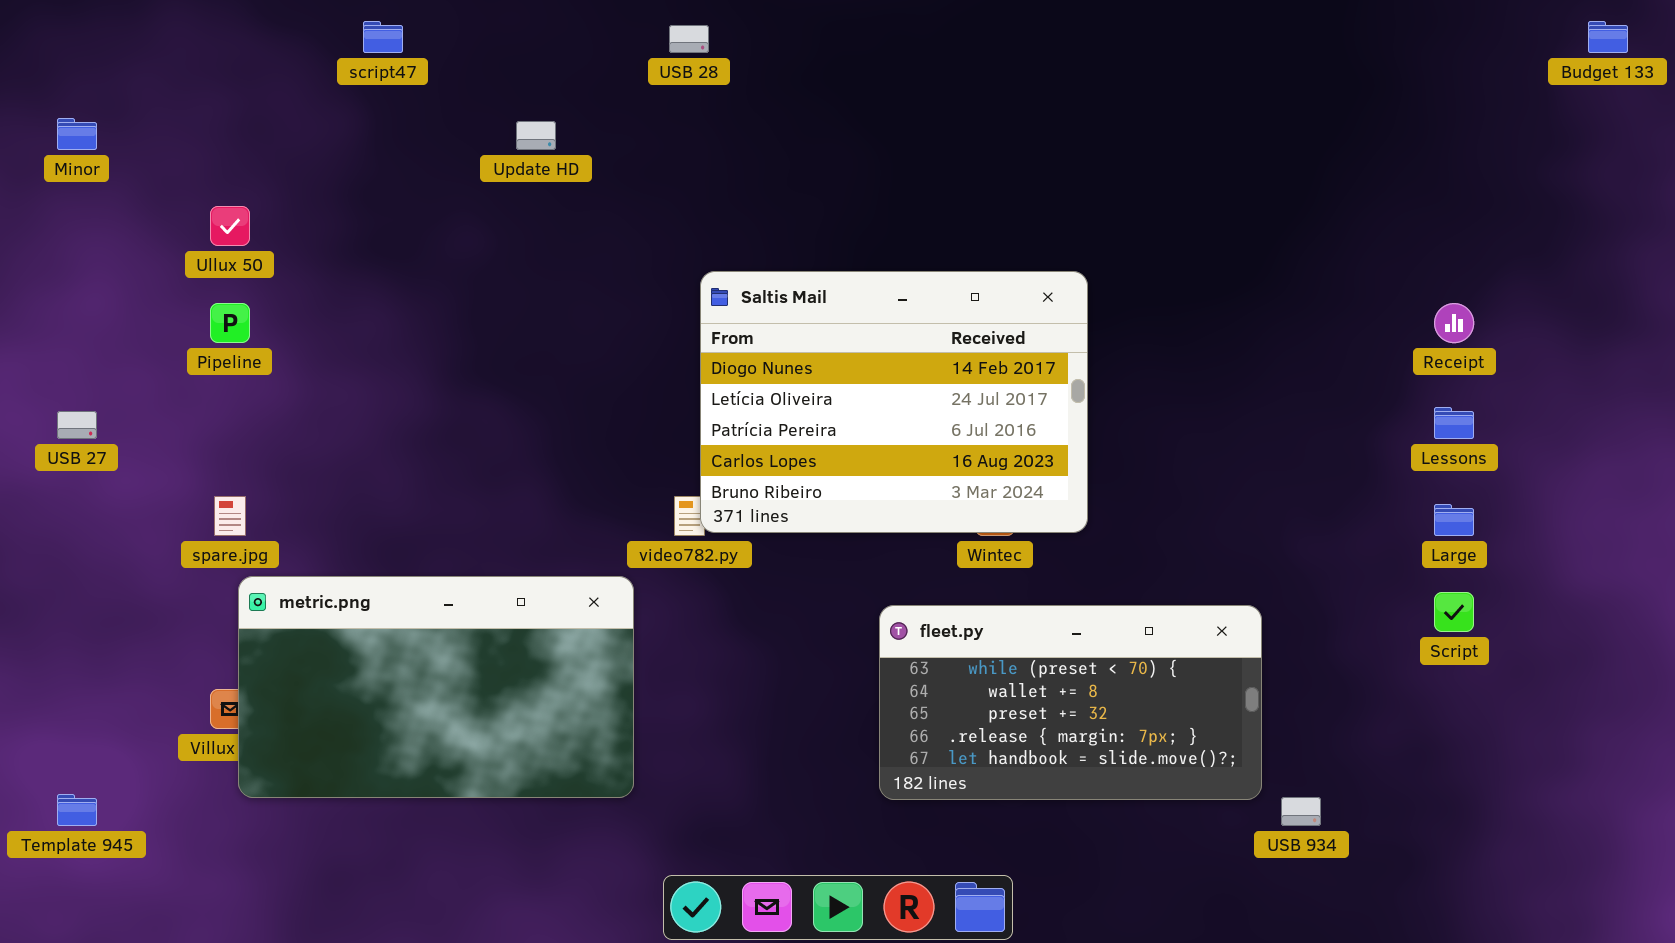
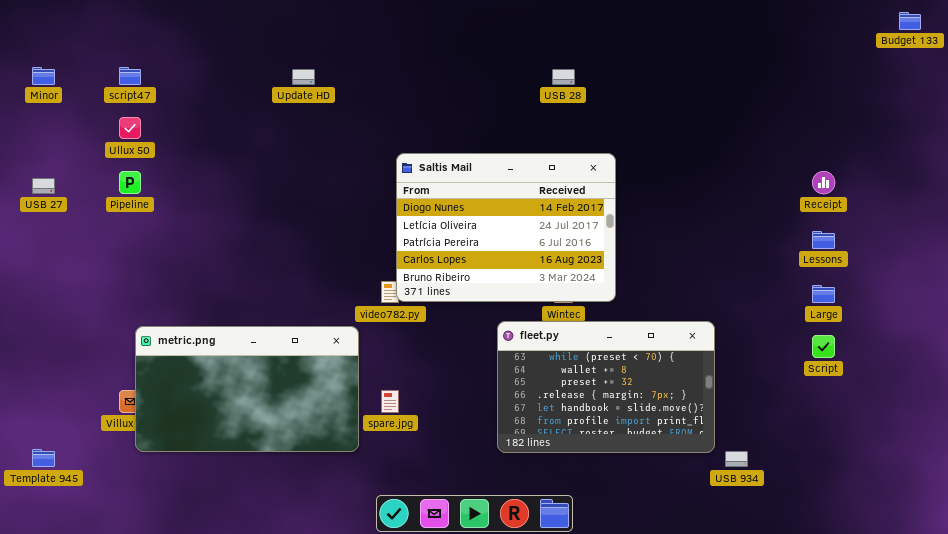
script47: [363,21,403,53] -> [119,67,141,85], moved
USB 28: [669,25,709,53] -> [552,69,575,85], moved
USB 27: [57,411,97,439] -> [32,178,55,194], moved
spare.jpg: [214,496,246,536] -> [381,390,399,413], moved
fleet.py: [879,605,1262,800] -> [497,321,715,453], resized

